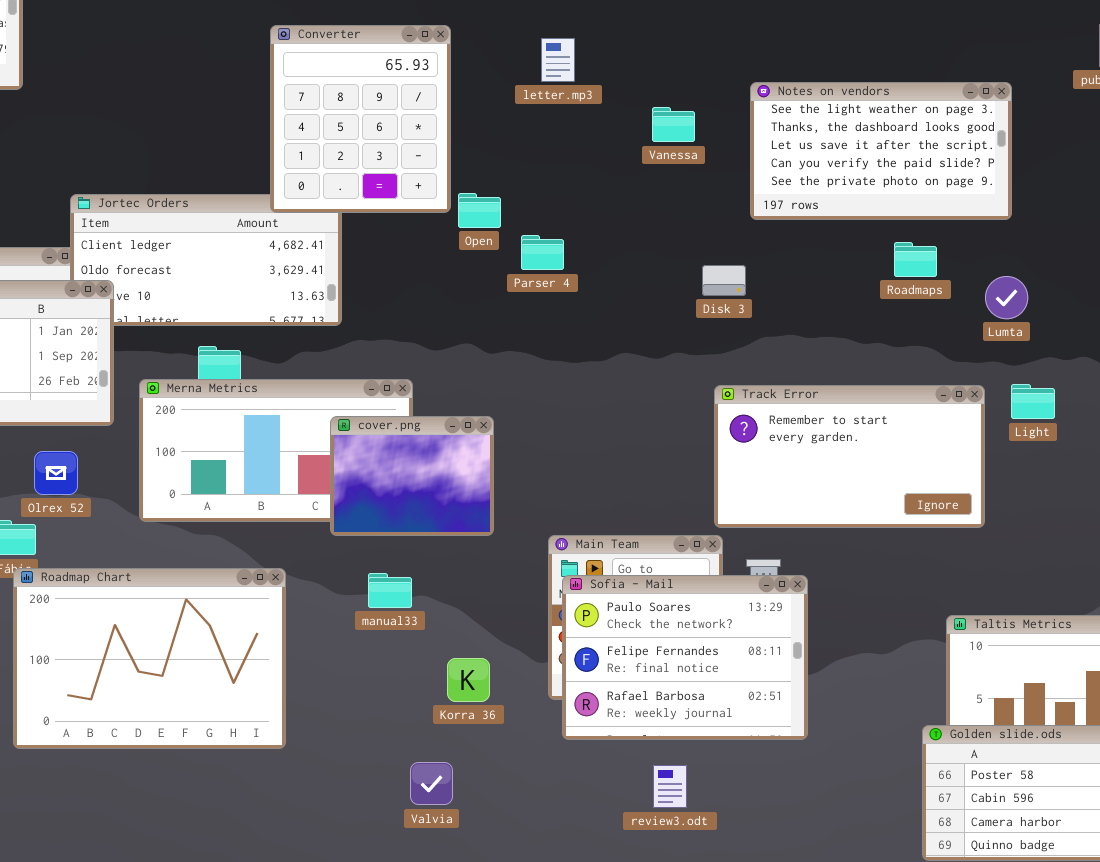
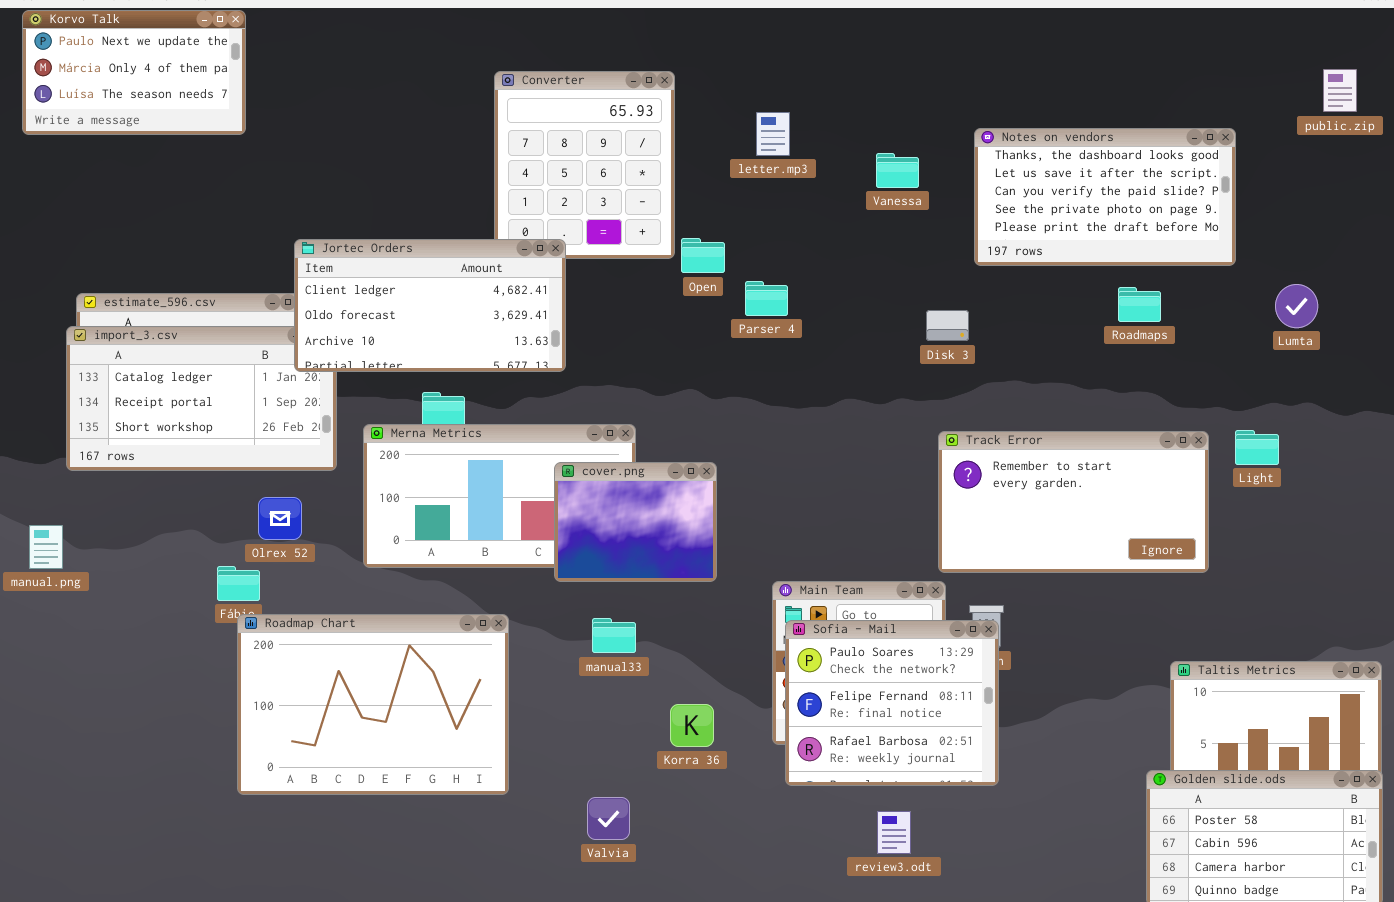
letter.mp3: [541,38,575,82] -> [756,112,790,156], moved
Notes on vendors: [750,82,1012,220] -> [974,128,1236,266], scrolled down 1 row
Jortec Orders: [70,194,342,326] -> [294,239,566,372], raised
Lumta: [985,276,1028,319] -> [1275,284,1318,328], moved
Sofia - Mail: [562,575,808,740] -> [785,620,999,786], resized
Valvia: [410,762,453,805] -> [587,797,630,840], moved

